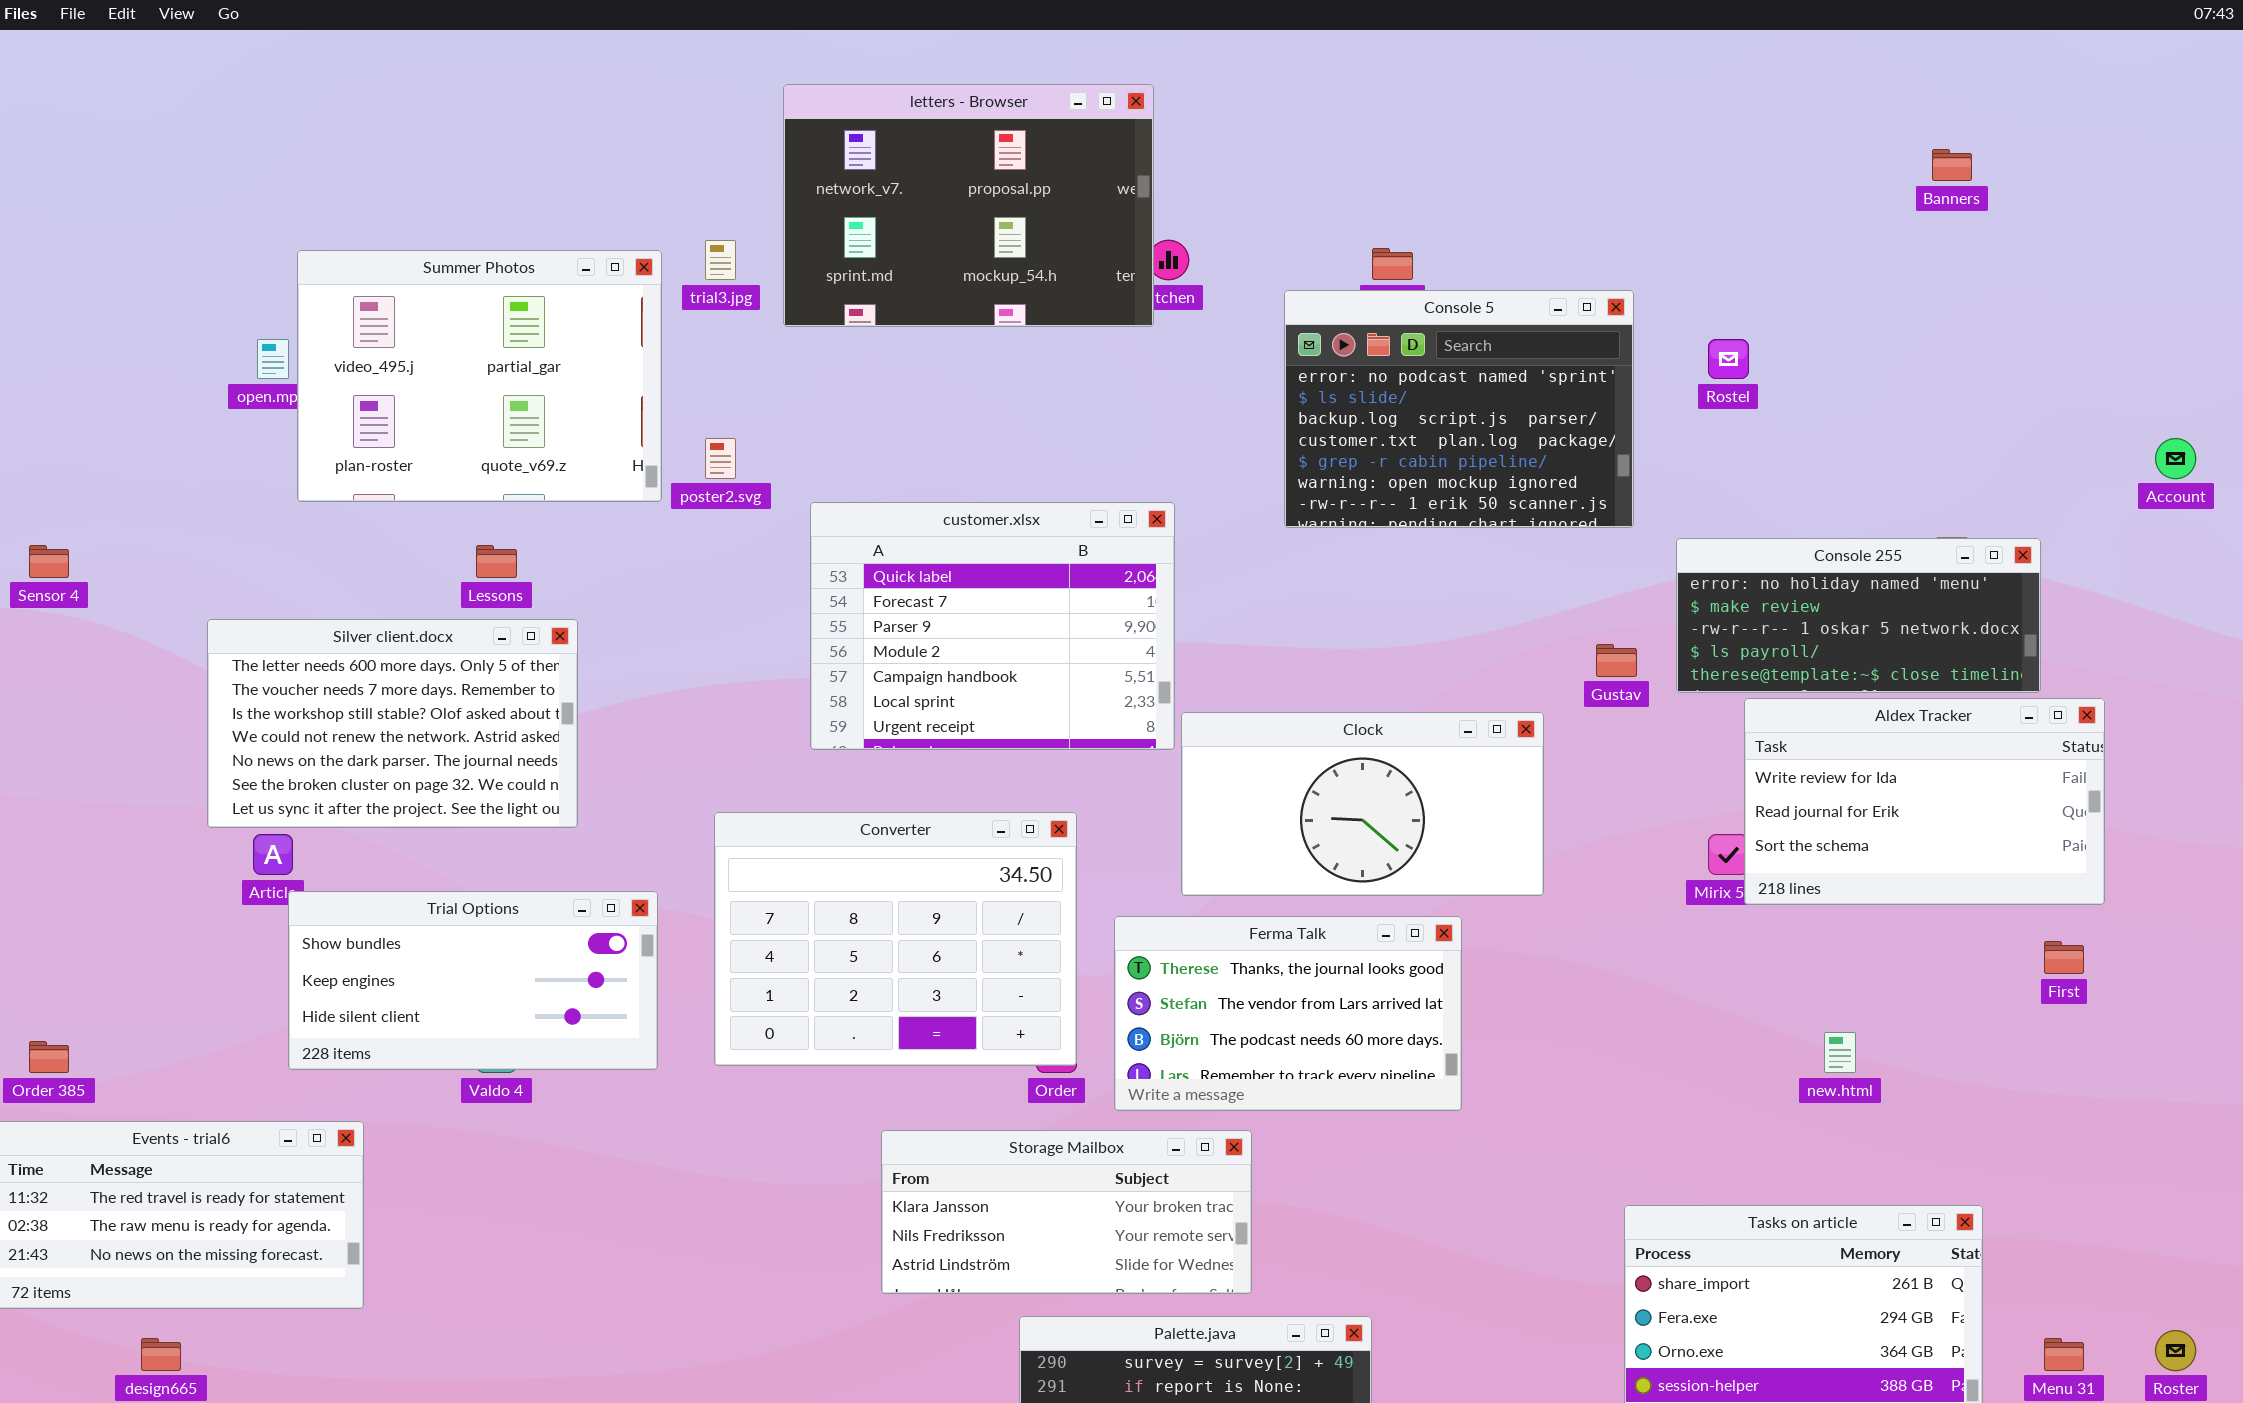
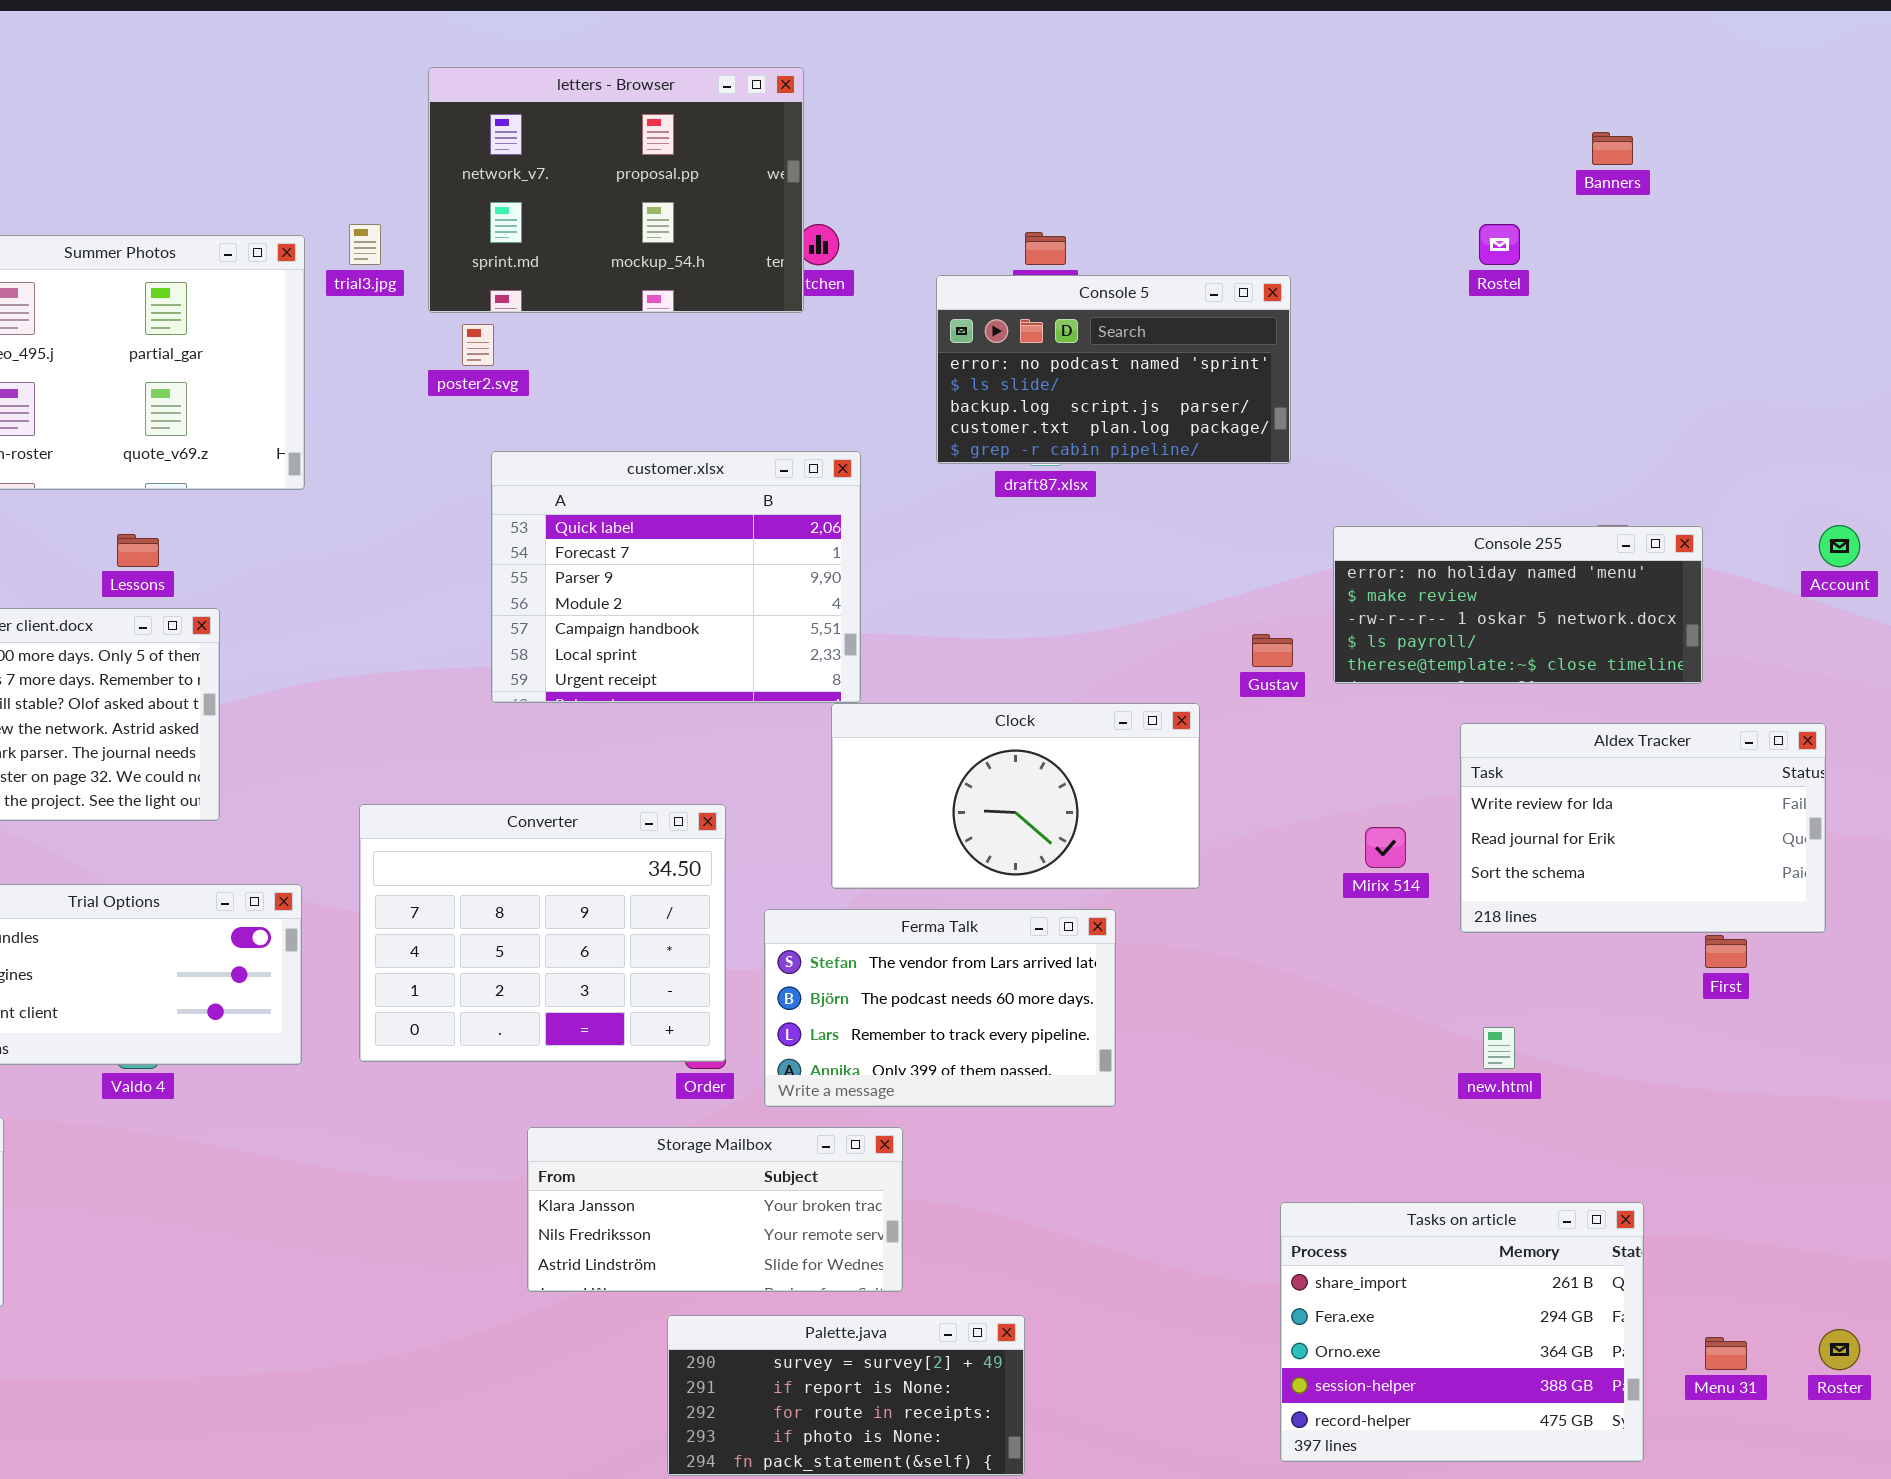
Console 5: [1284,290,1634,528] -> [936,275,1291,464], resized
Rostel: [1708,339,1749,379] -> [1479,224,1520,265], moved
poster2.svg: [705,438,736,479] -> [462,324,494,366], moved
Account: [2155,438,2196,479] -> [1819,525,1860,567], moved
customer.xlsx: [810,502,1175,750] -> [491,451,861,703], moved
Aldex Tracker: [1744,698,2105,905] -> [1460,723,1826,933], moved
Ferma Talk: [1114,916,1462,1111] -> [764,909,1116,1107], scrolled down 1 row

